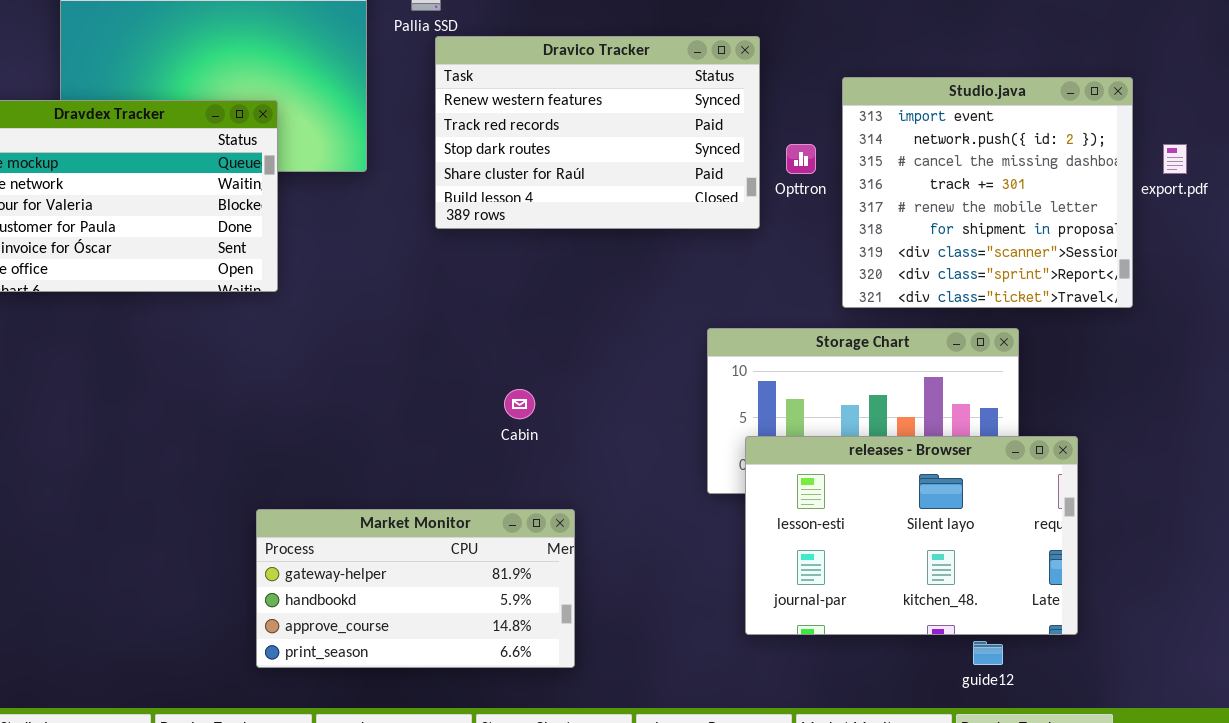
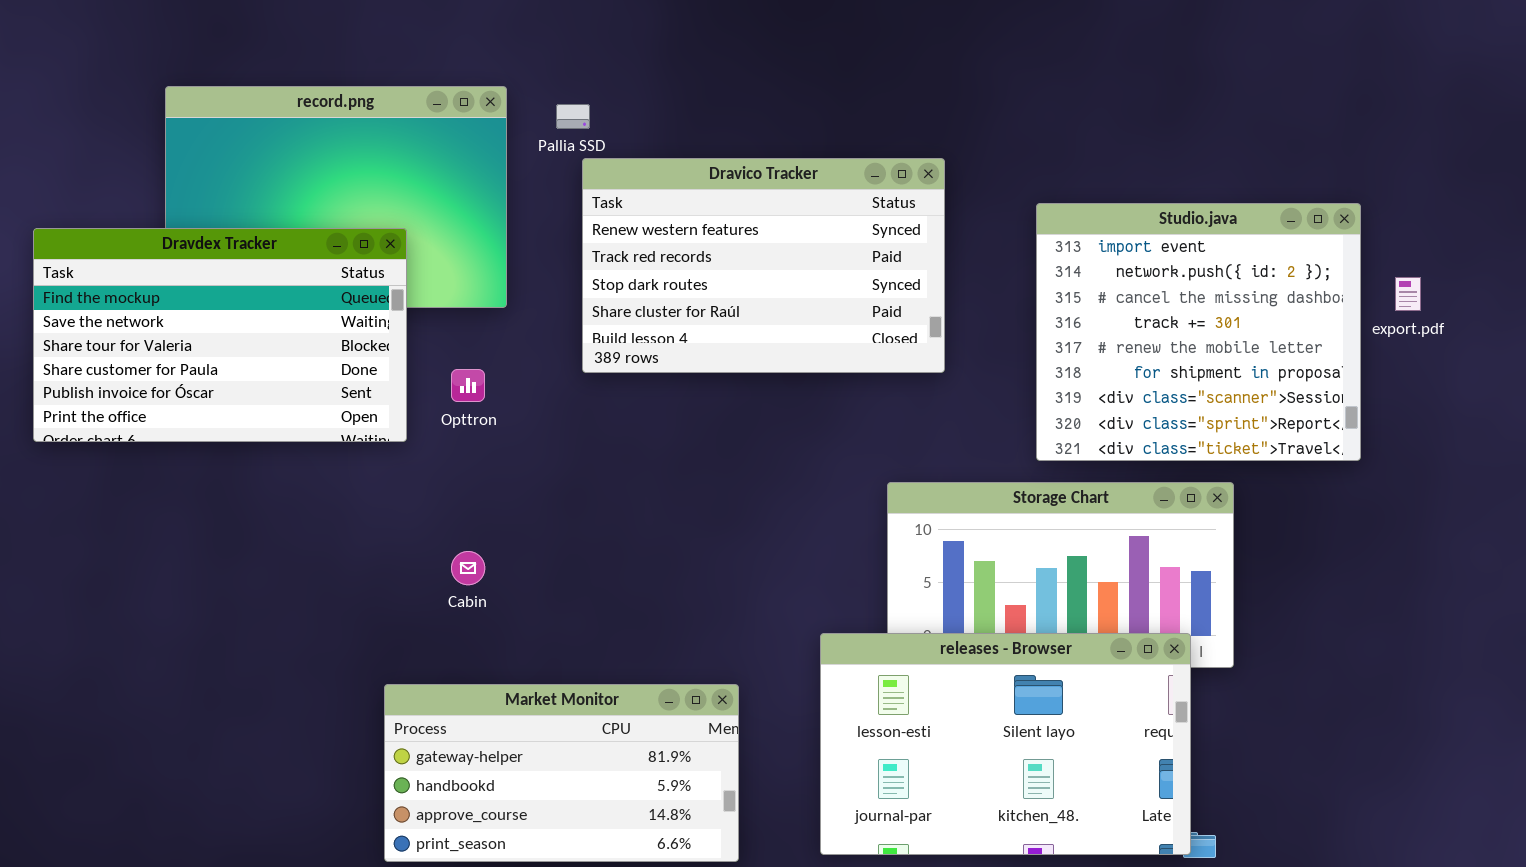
Opttron: [786,144,816,174] -> [451,369,485,402], moved
Cabin: [504,389,535,419] -> [451,551,485,585], moved
releases - Browser: [745,436,1078,635] -> [820,633,1191,855], moved

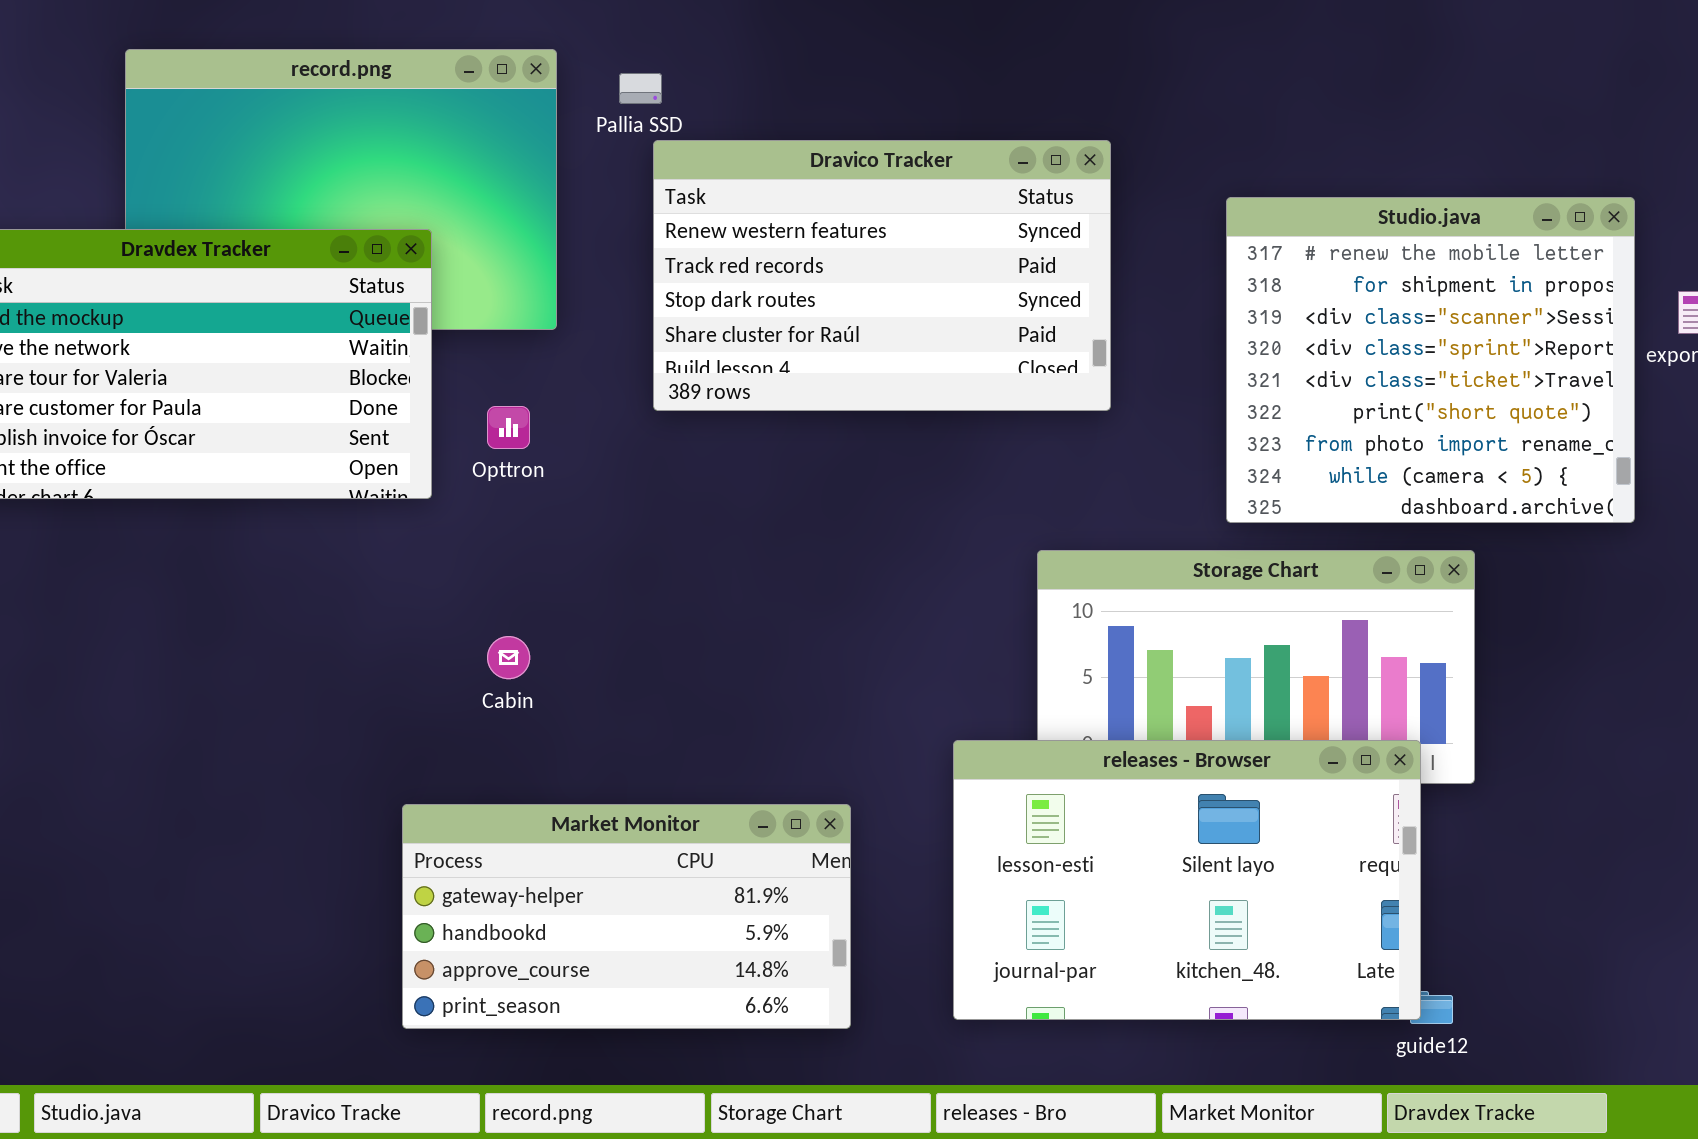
Studio.java: [1036,203,1361,461] -> [1226,197,1635,523], scrolled down 4 rows

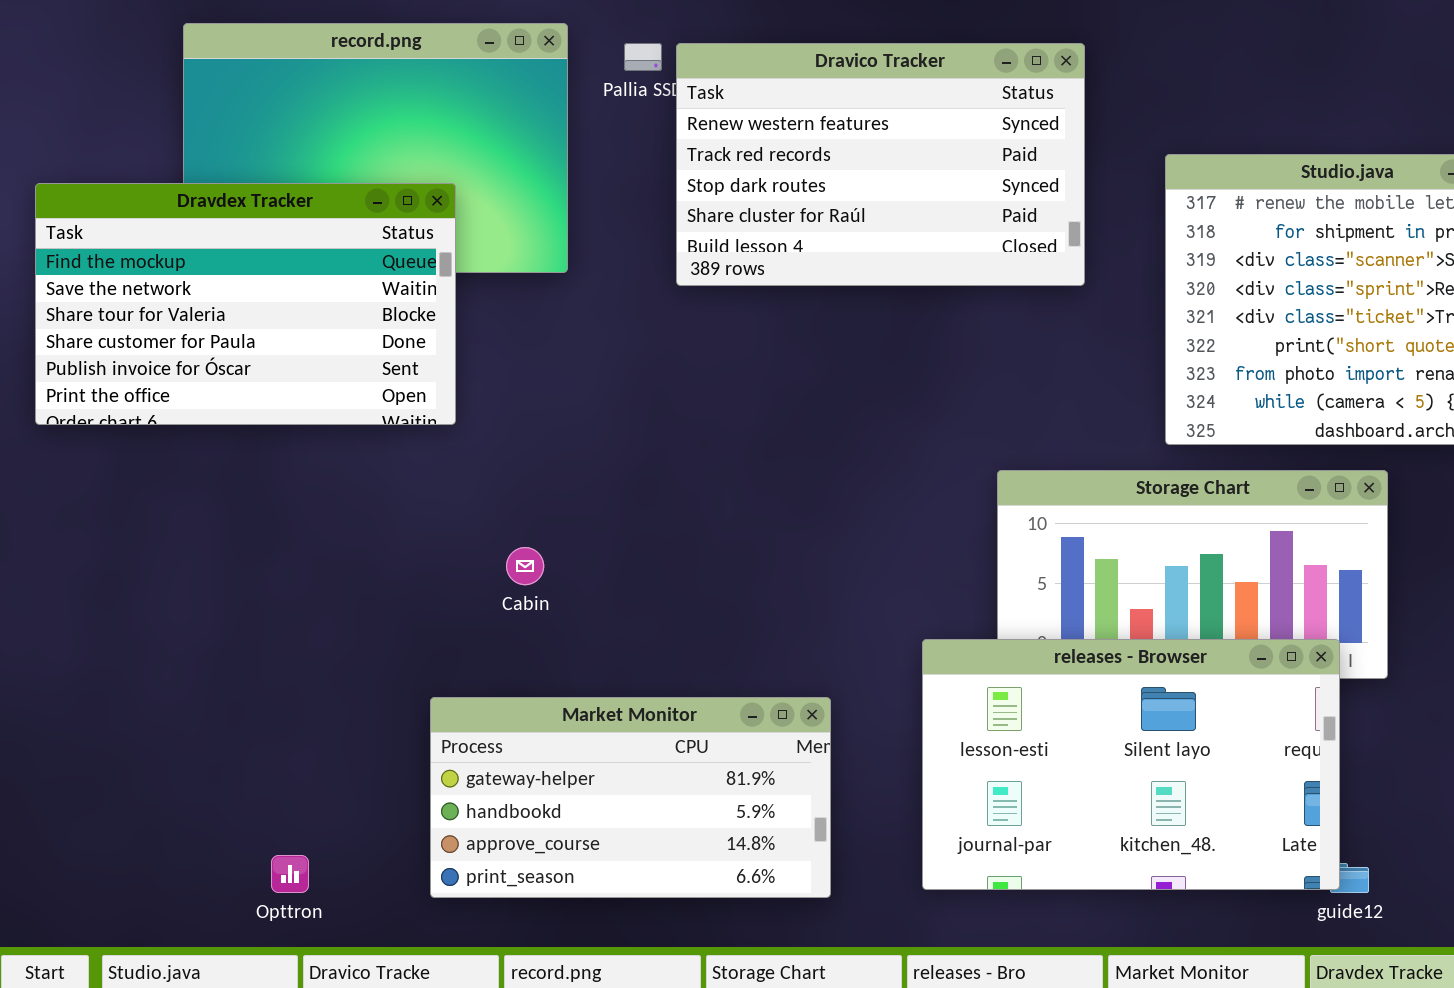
Dravico Tracker: [653,140,1111,411] -> [676,43,1085,286], moved
Opttron: [487,406,530,449] -> [271,855,309,893], moved

